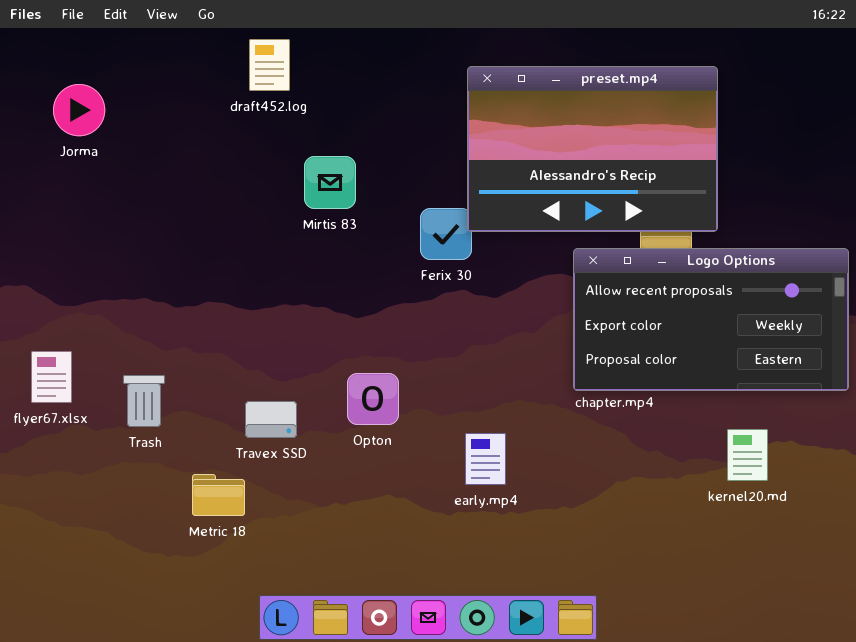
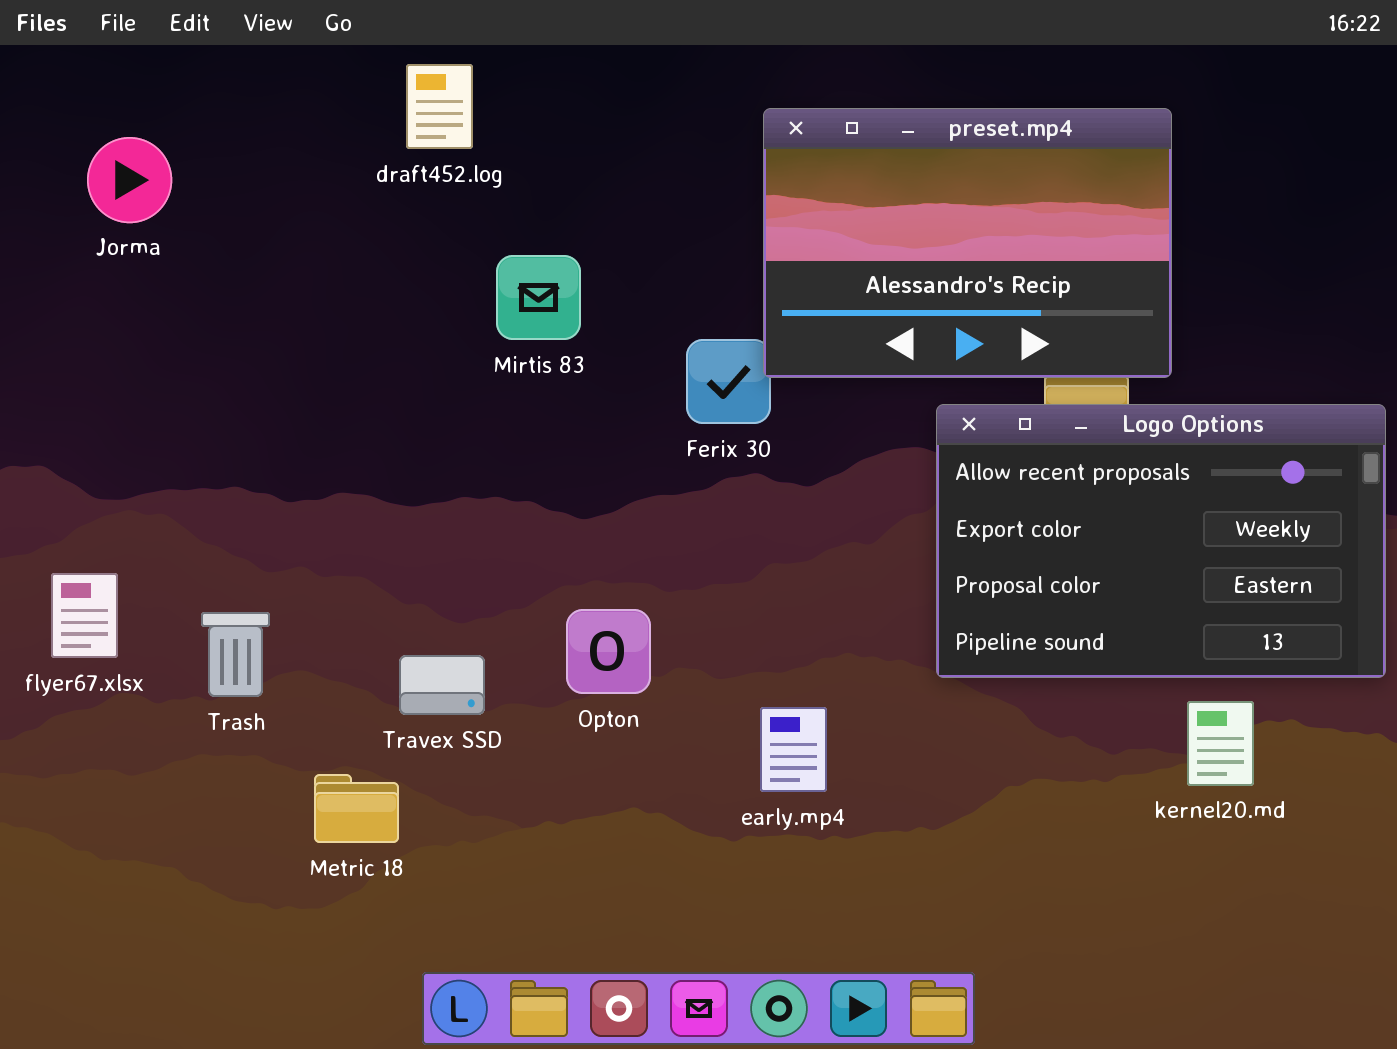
Logo Options: [573,248,849,391] -> [936,404,1386,678], resized

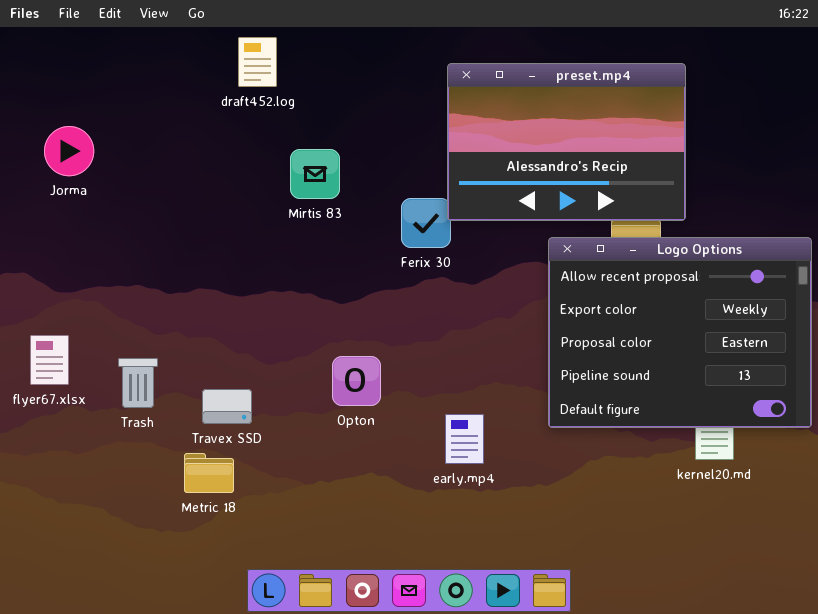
Jorma: [87,137,172,223] -> [44,126,94,176], moved
Logo Options: [936,404,1386,678] -> [548,237,812,428], resized
Travex SSD: [399,655,485,715] -> [202,389,252,424], moved

